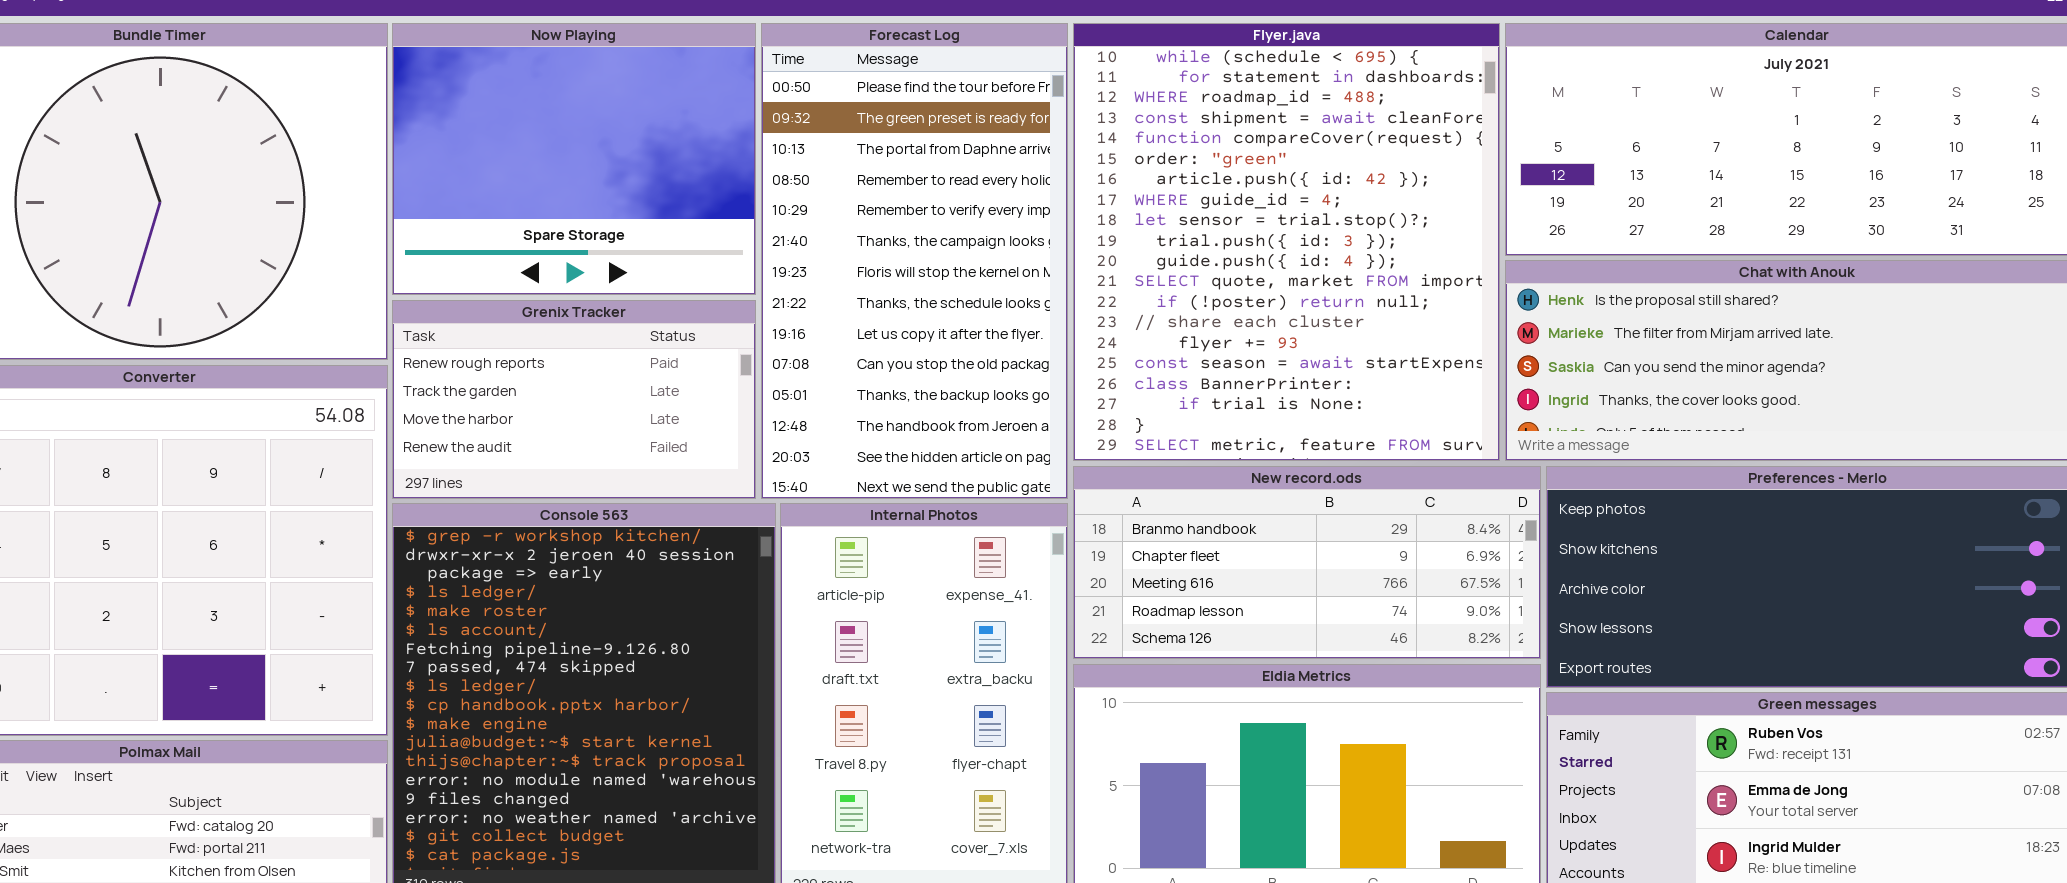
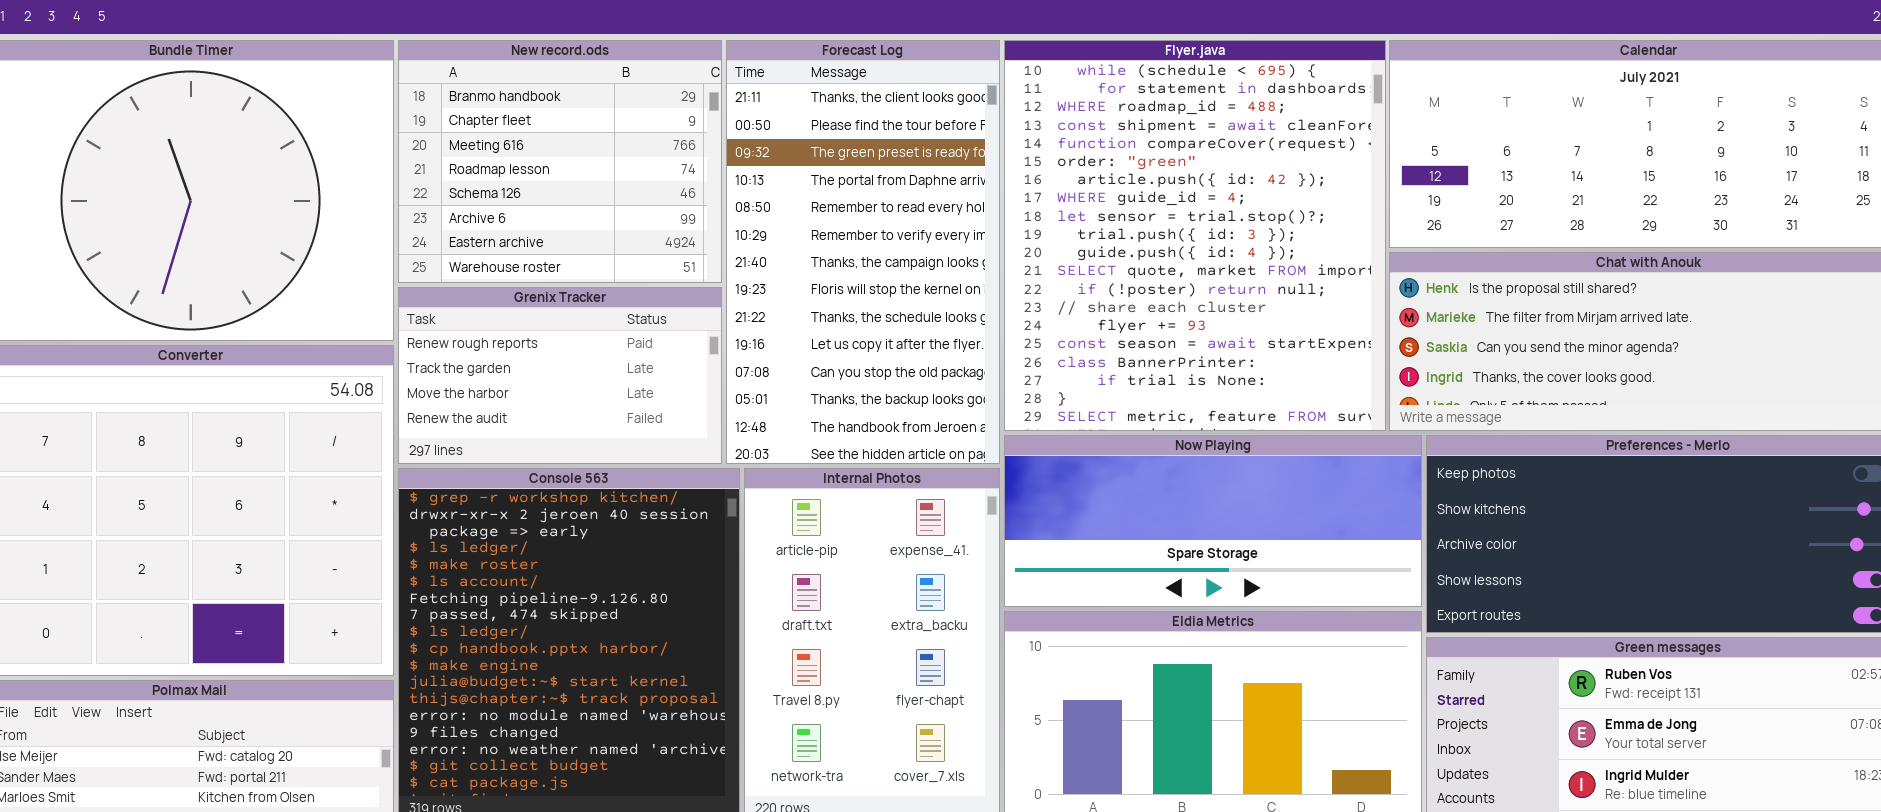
Now Playing: [392,23,756,295] -> [1004,435,1422,607], moved, resized
Forecast Log: [761,23,1068,499] -> [726,40,1000,464], scrolled up 1 row
New record.ods: [1073,466,1541,659] -> [398,40,722,283], moved, resized

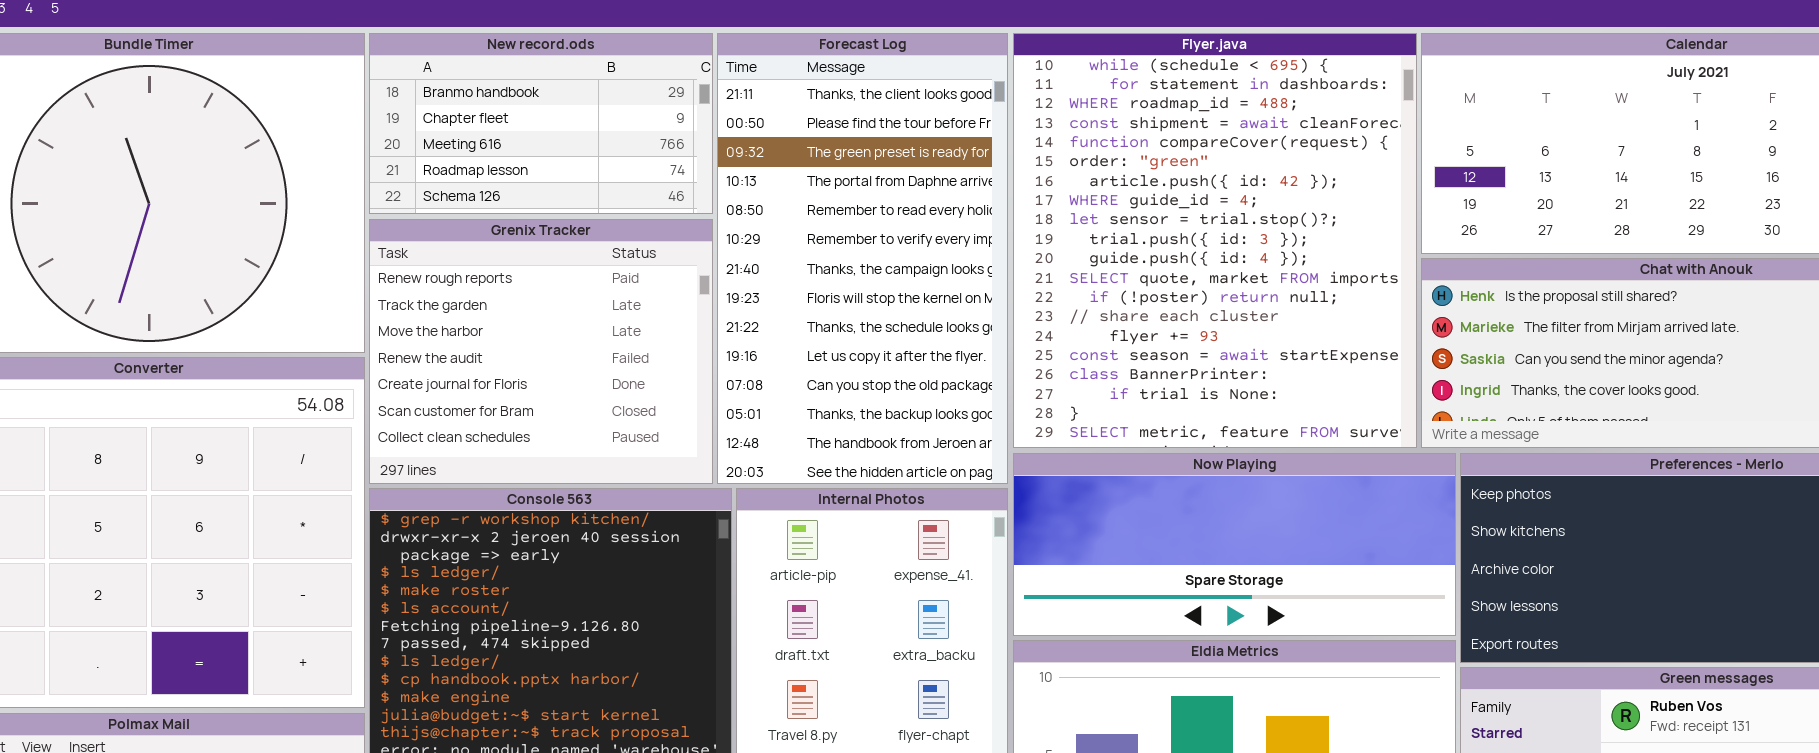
New record.ods: [398,40,722,283] -> [369,33,713,214], resized
Grenix Tracker: [398,287,722,464] -> [369,219,713,484], resized

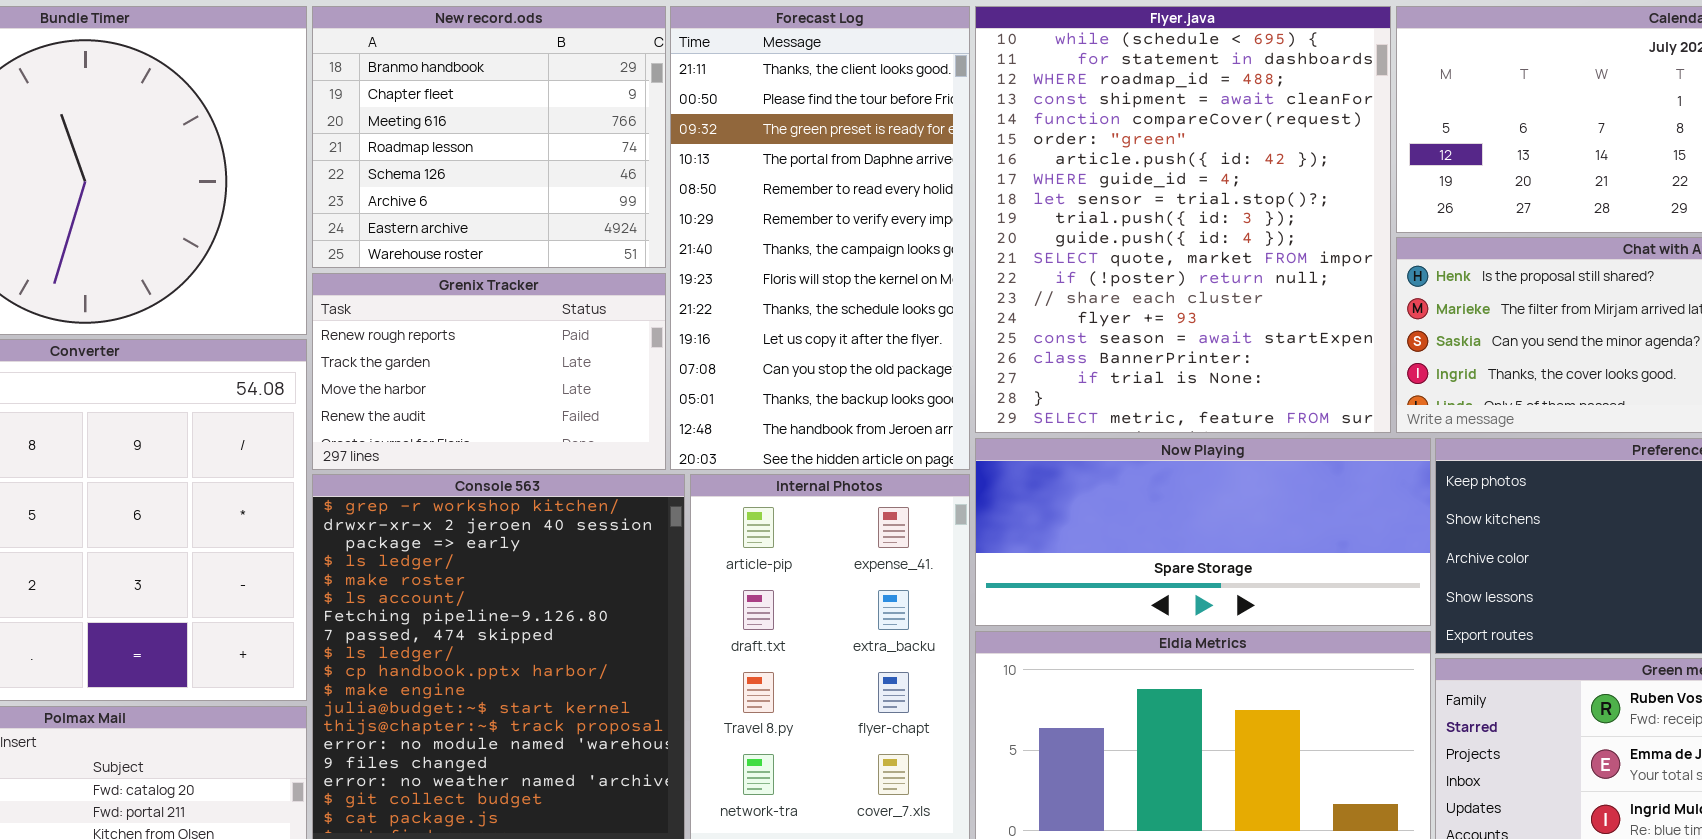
New record.ods: [369,33,713,214] -> [312,6,666,268], resized
Grenix Tracker: [369,219,713,484] -> [312,273,666,470], resized

